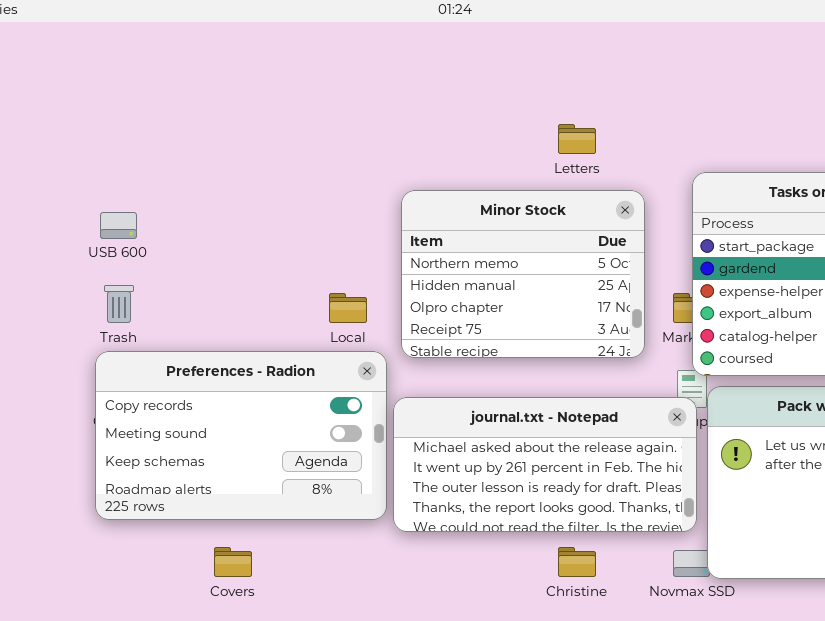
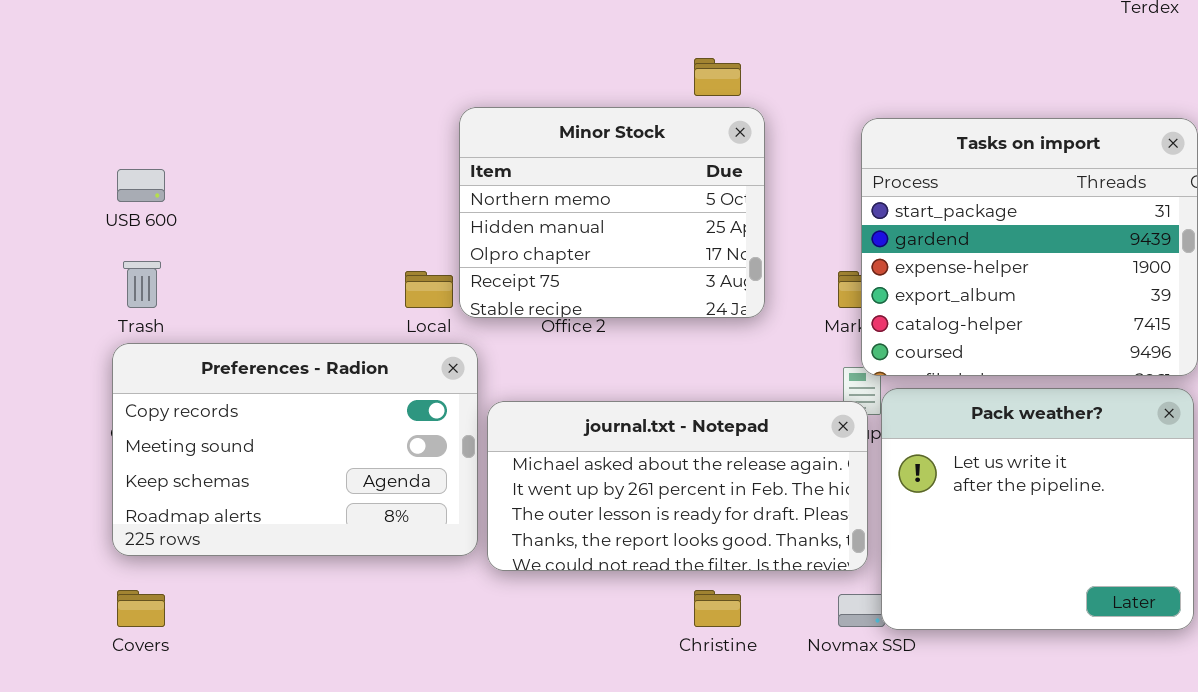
Minor Stock: [401,190,645,358] -> [459,107,765,318], moved
Covers: [214,547,252,577] -> [117,590,165,627], moved

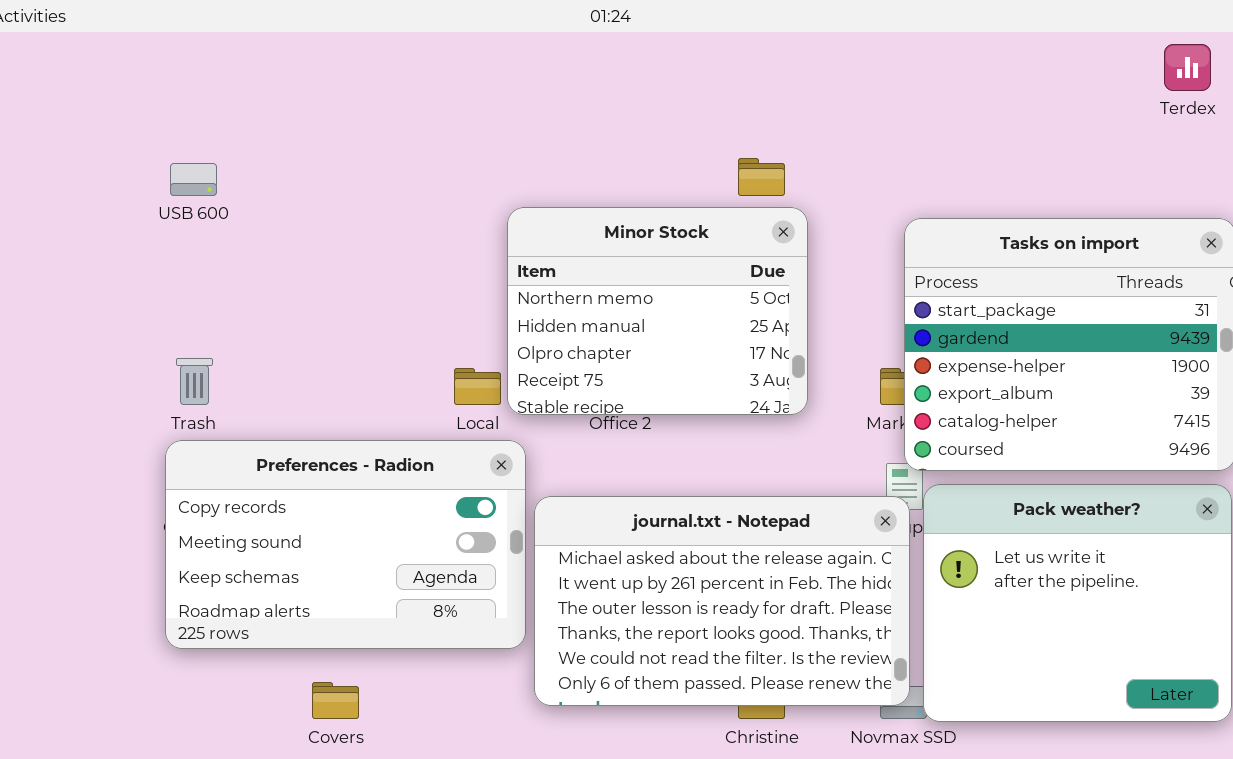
USB 600: [117,169,165,202] -> [170,163,217,196], moved
journal.txt - Notepad: [487,401,868,571] -> [534,496,910,706], resized
Covers: [117,590,165,627] -> [312,682,359,719], moved

